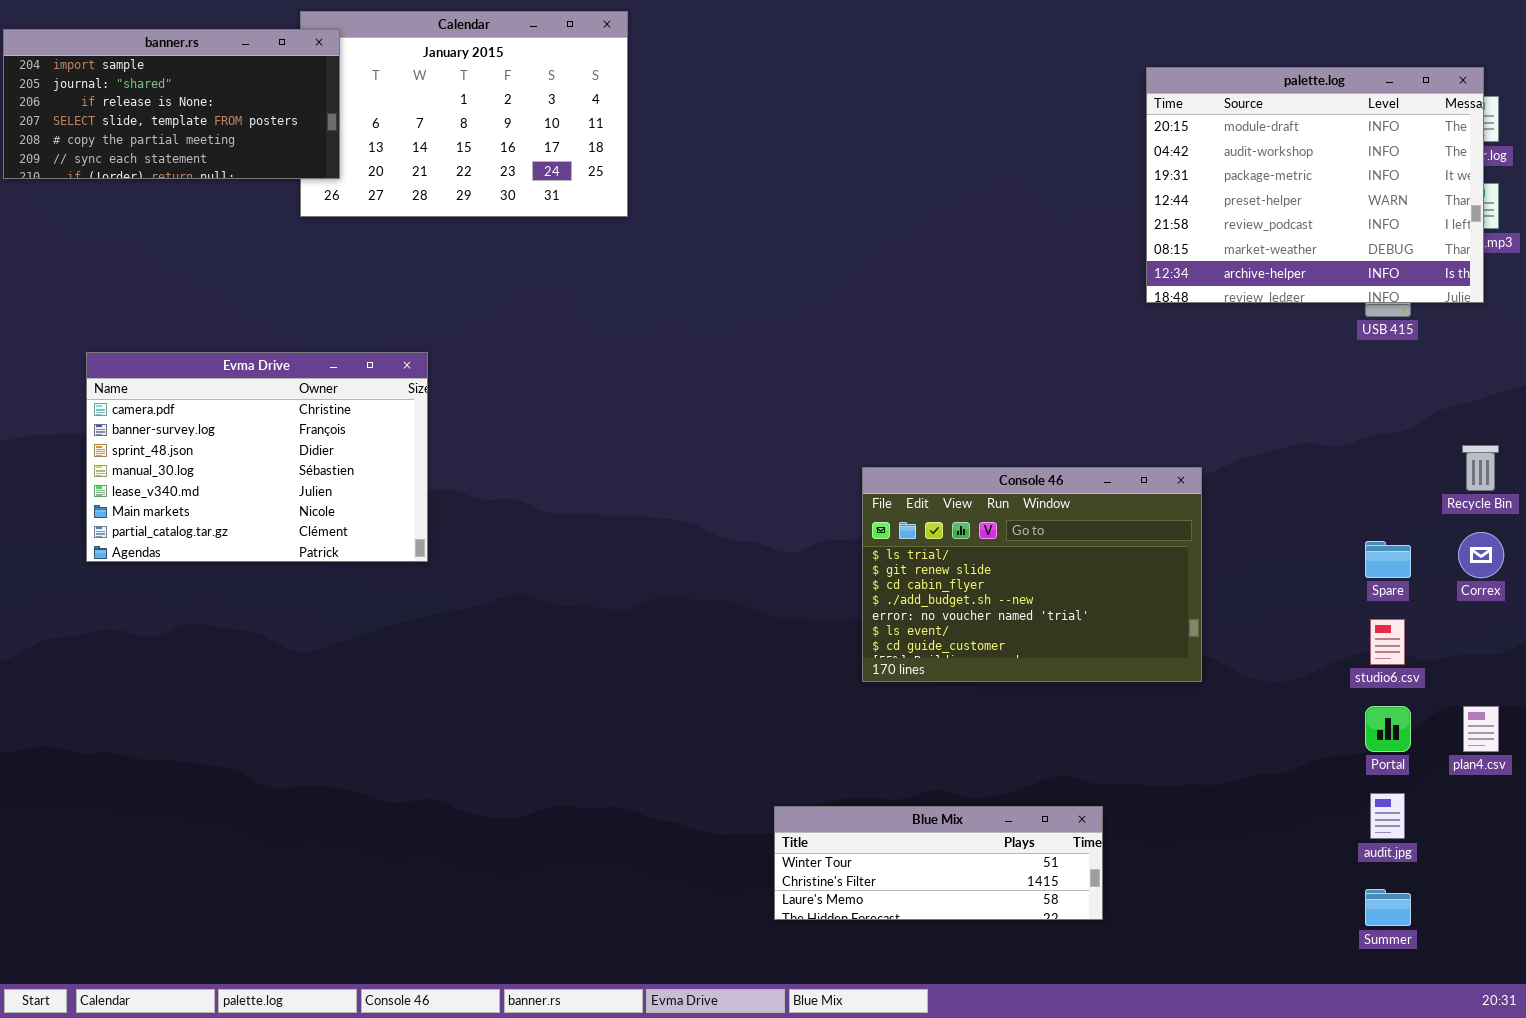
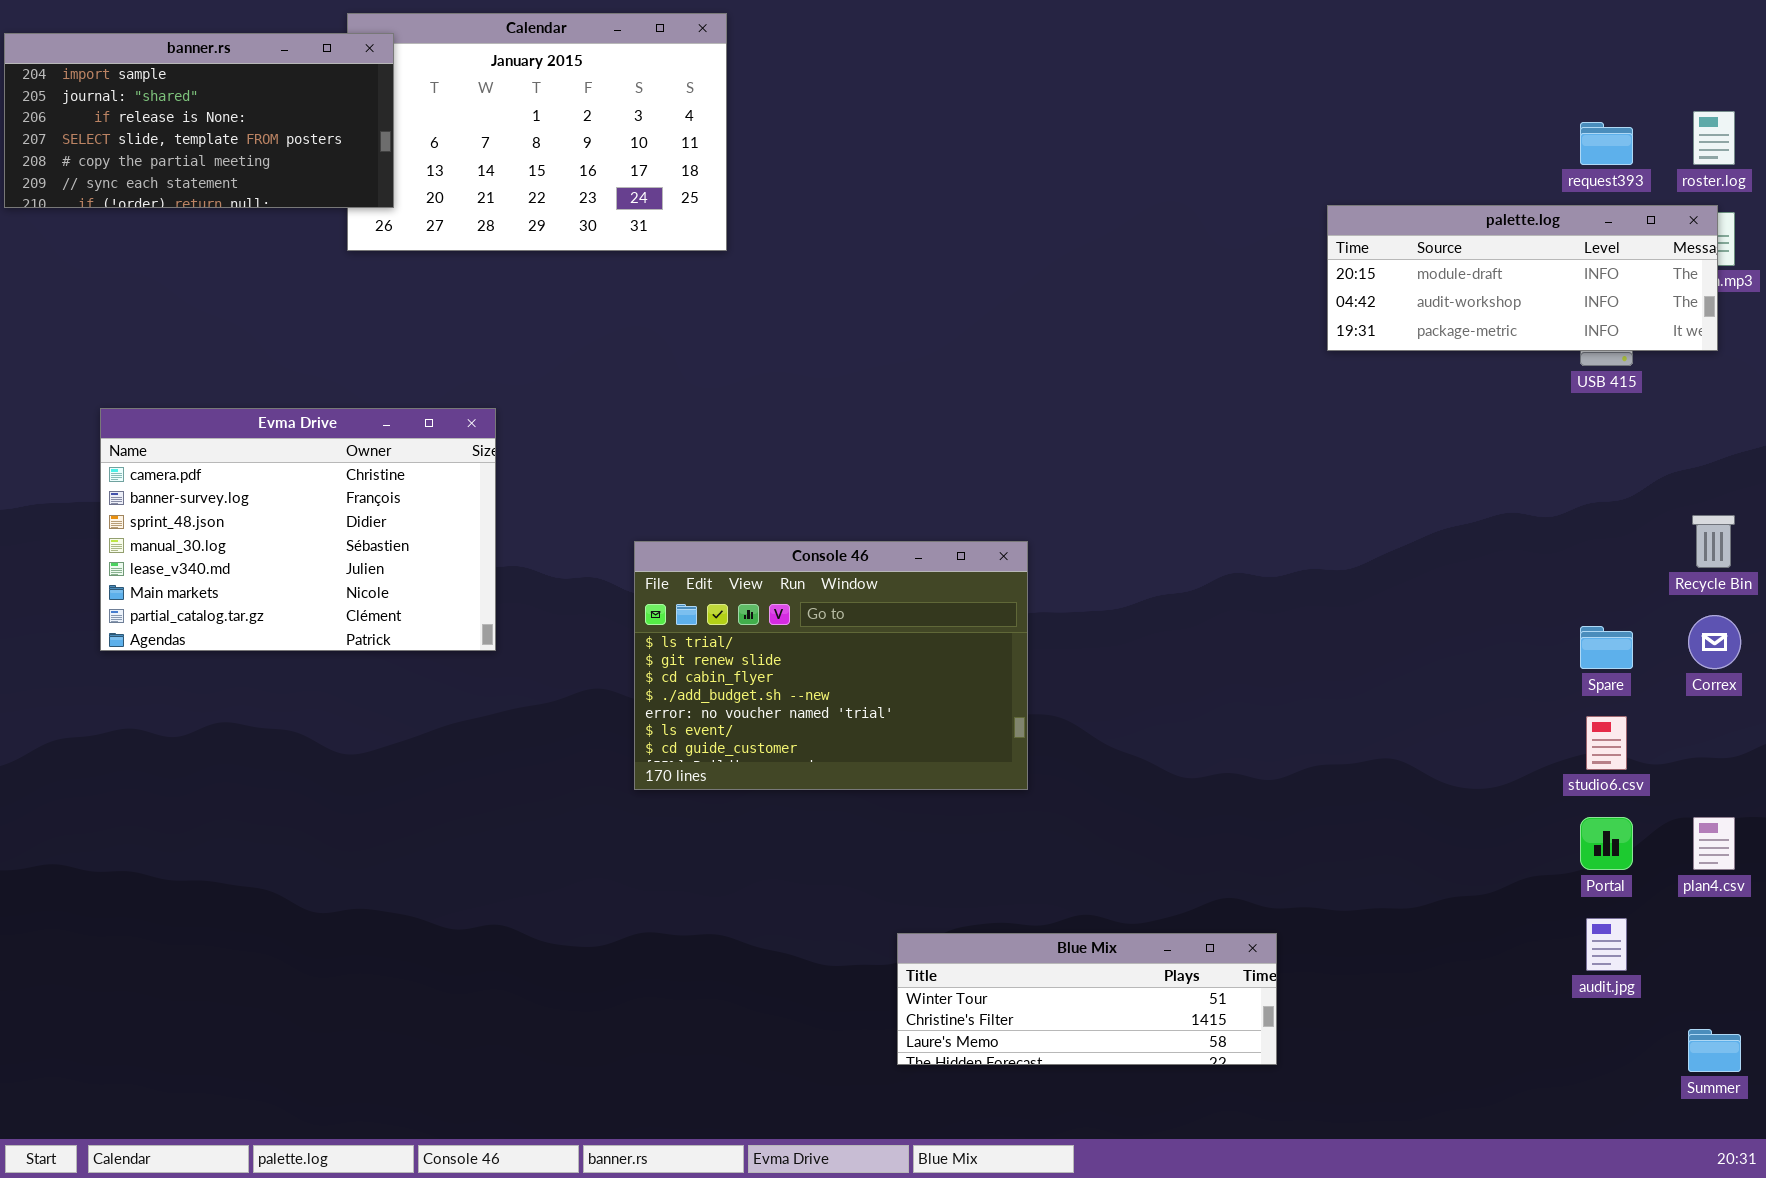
palette.log: [1146,67,1484,303] -> [1327,205,1718,351], resized
Console 46: [862,467,1202,682] -> [634,541,1028,790], moved
Summer: [1365,889,1411,926] -> [1688,1029,1741,1072], moved

